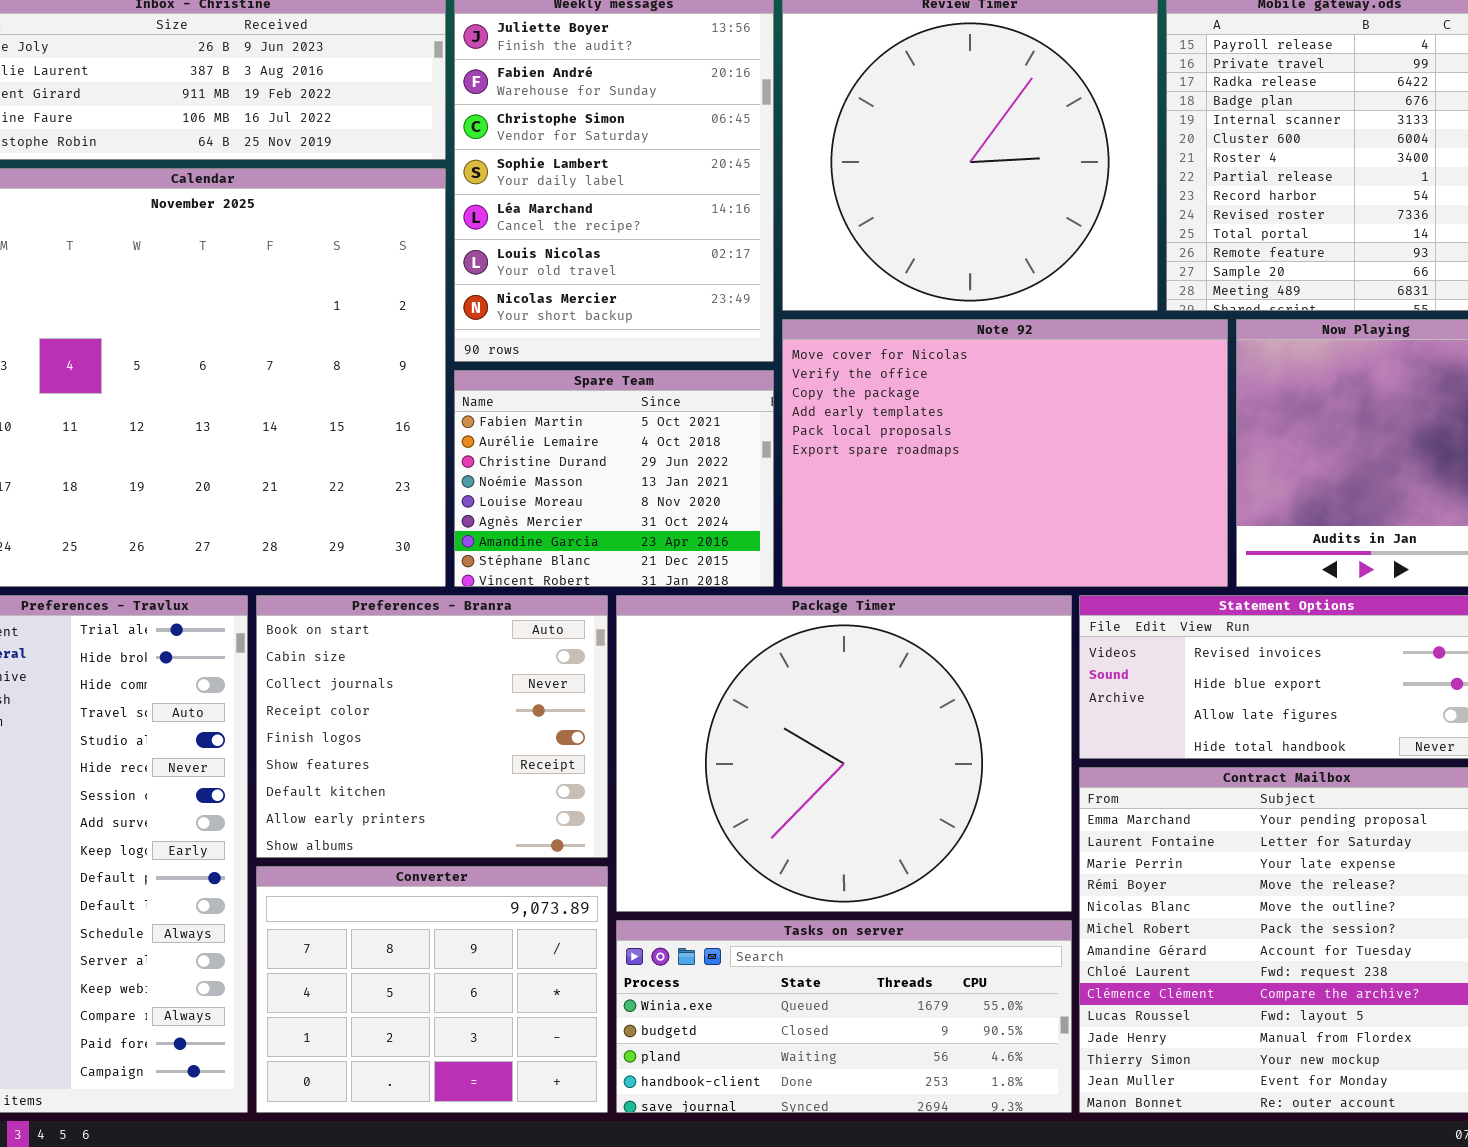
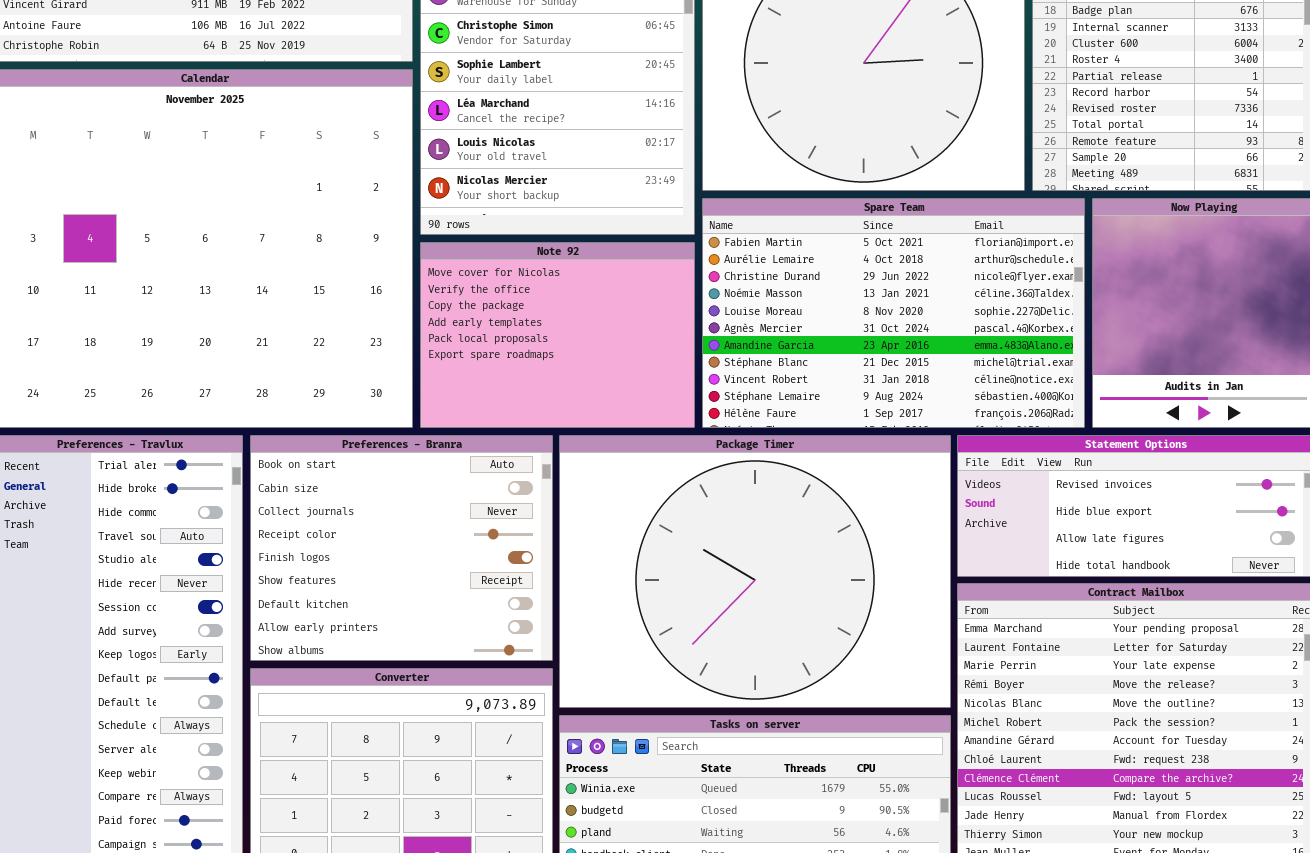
Note 92: [782,319,1228,587] -> [420,242,695,428], moved, resized
Spare Team: [454,370,774,587] -> [702,198,1085,428], moved, resized

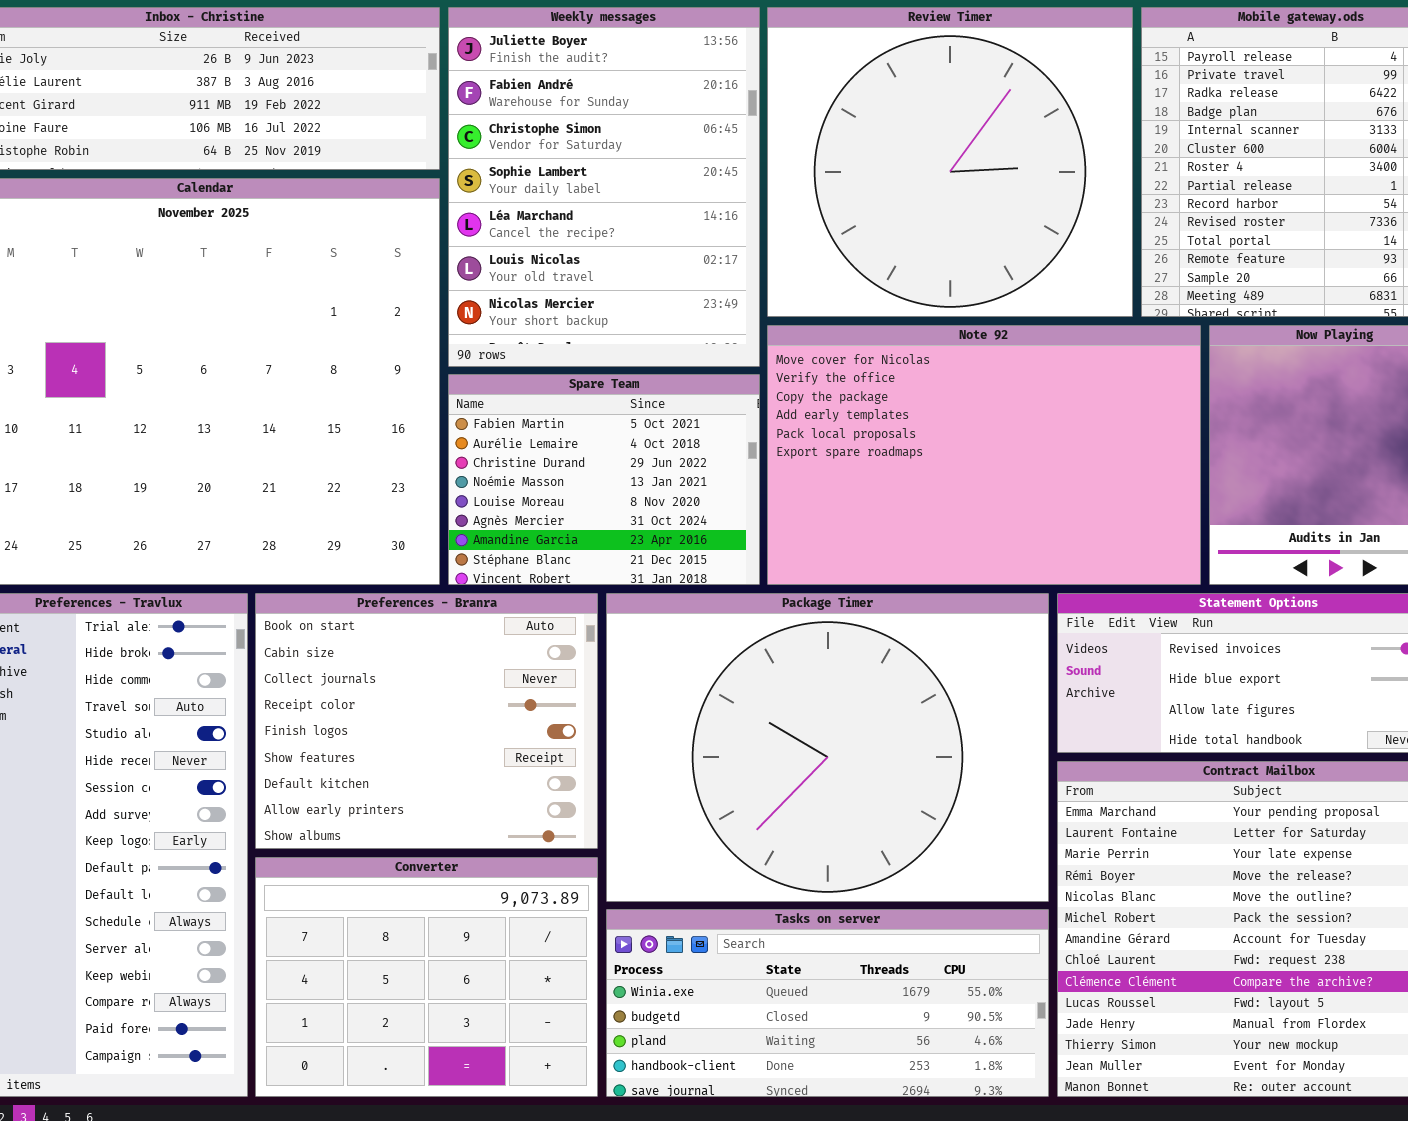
Spare Team: [702,198,1085,428] -> [448,374,760,585], moved, resized
Note 92: [420,242,695,428] -> [767,325,1201,585], moved, resized

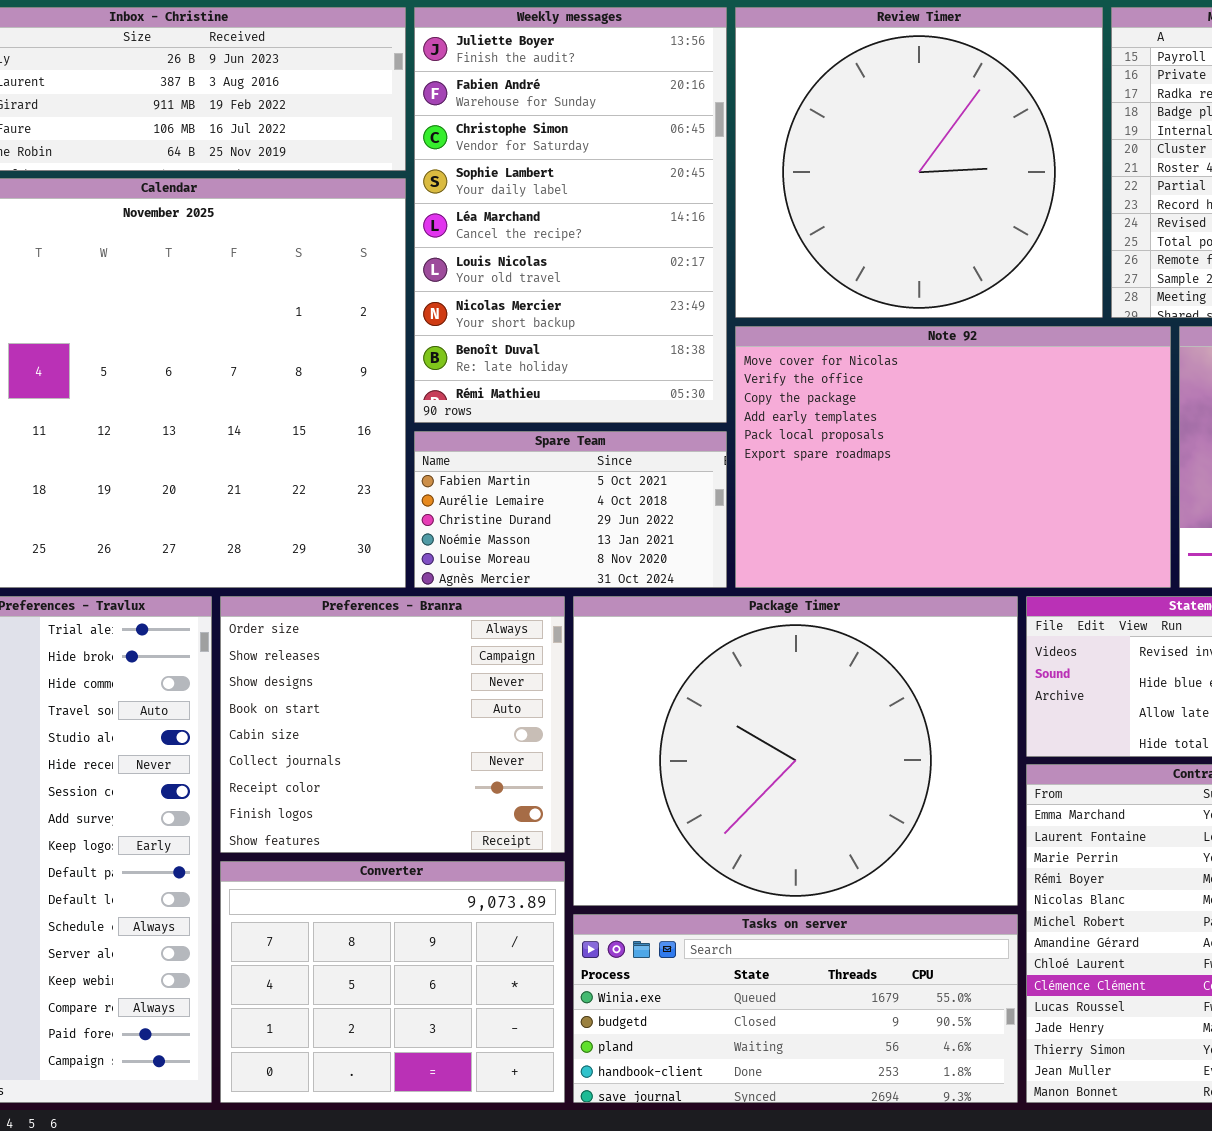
Weekly messages: [448,7,760,367] -> [414,7,727,423], resized
Spare Team: [448,374,760,585] -> [414,431,727,588], resized
Preferences - Branra: [255,593,598,849] -> [220,596,565,853], scrolled up 3 rows

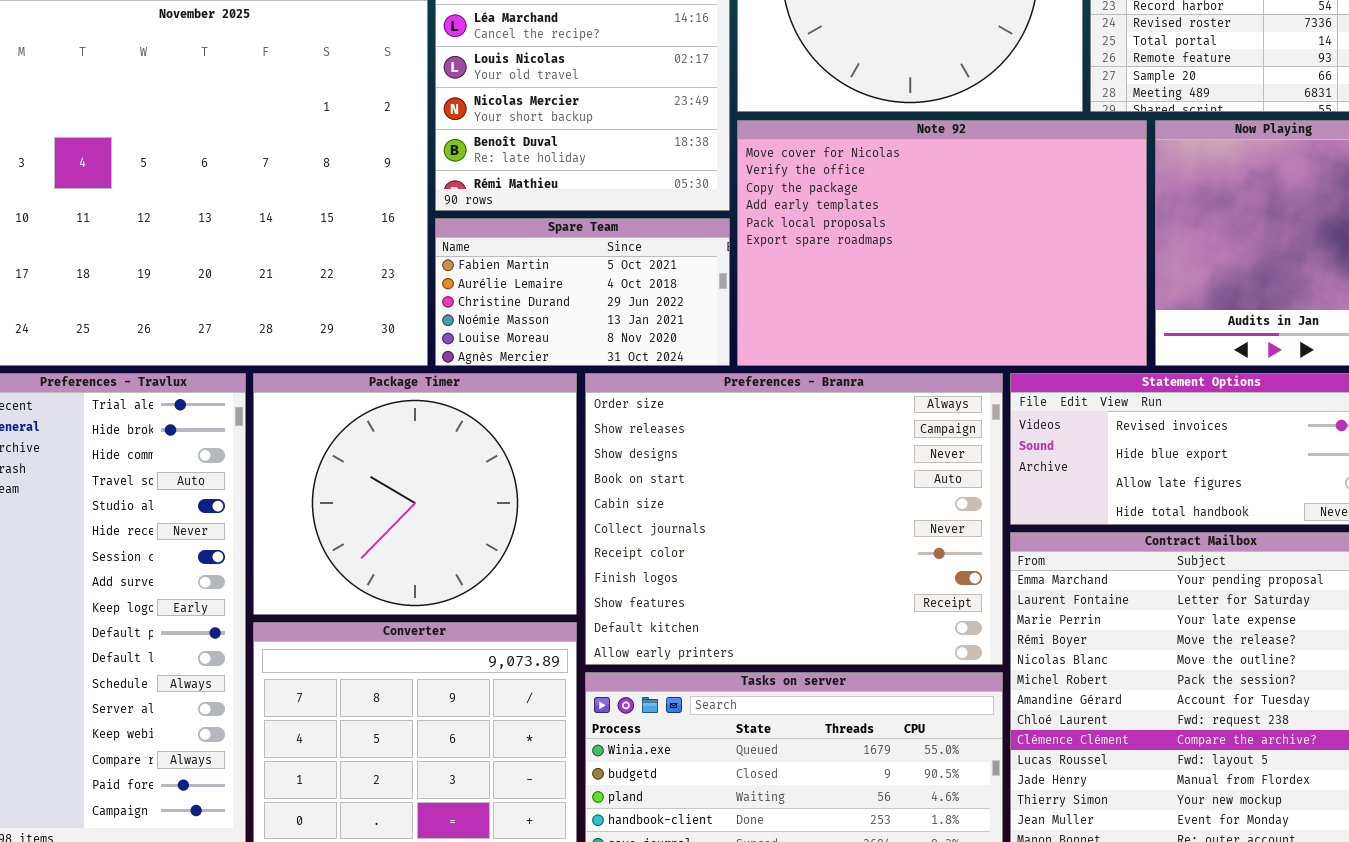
Preferences - Branra: [220,596,565,853] -> [585,373,1003,665], moved, resized
Package Timer: [573,596,1018,906] -> [253,373,577,615], moved, resized

